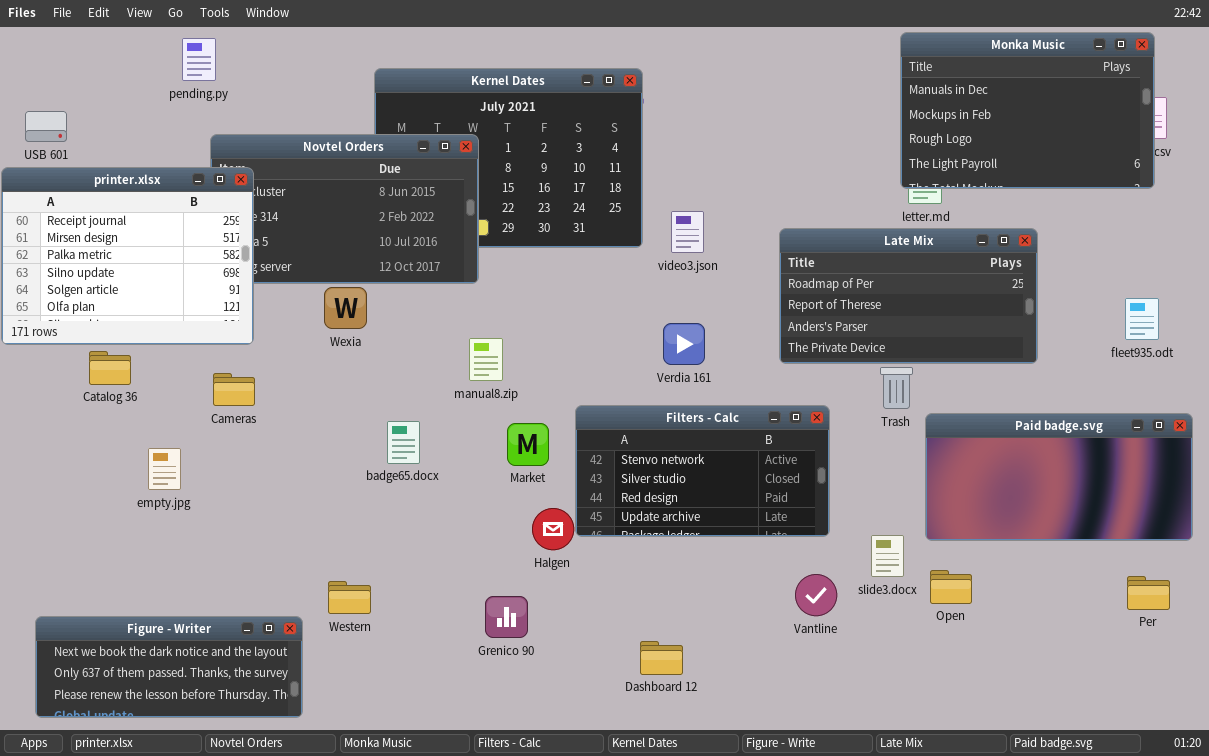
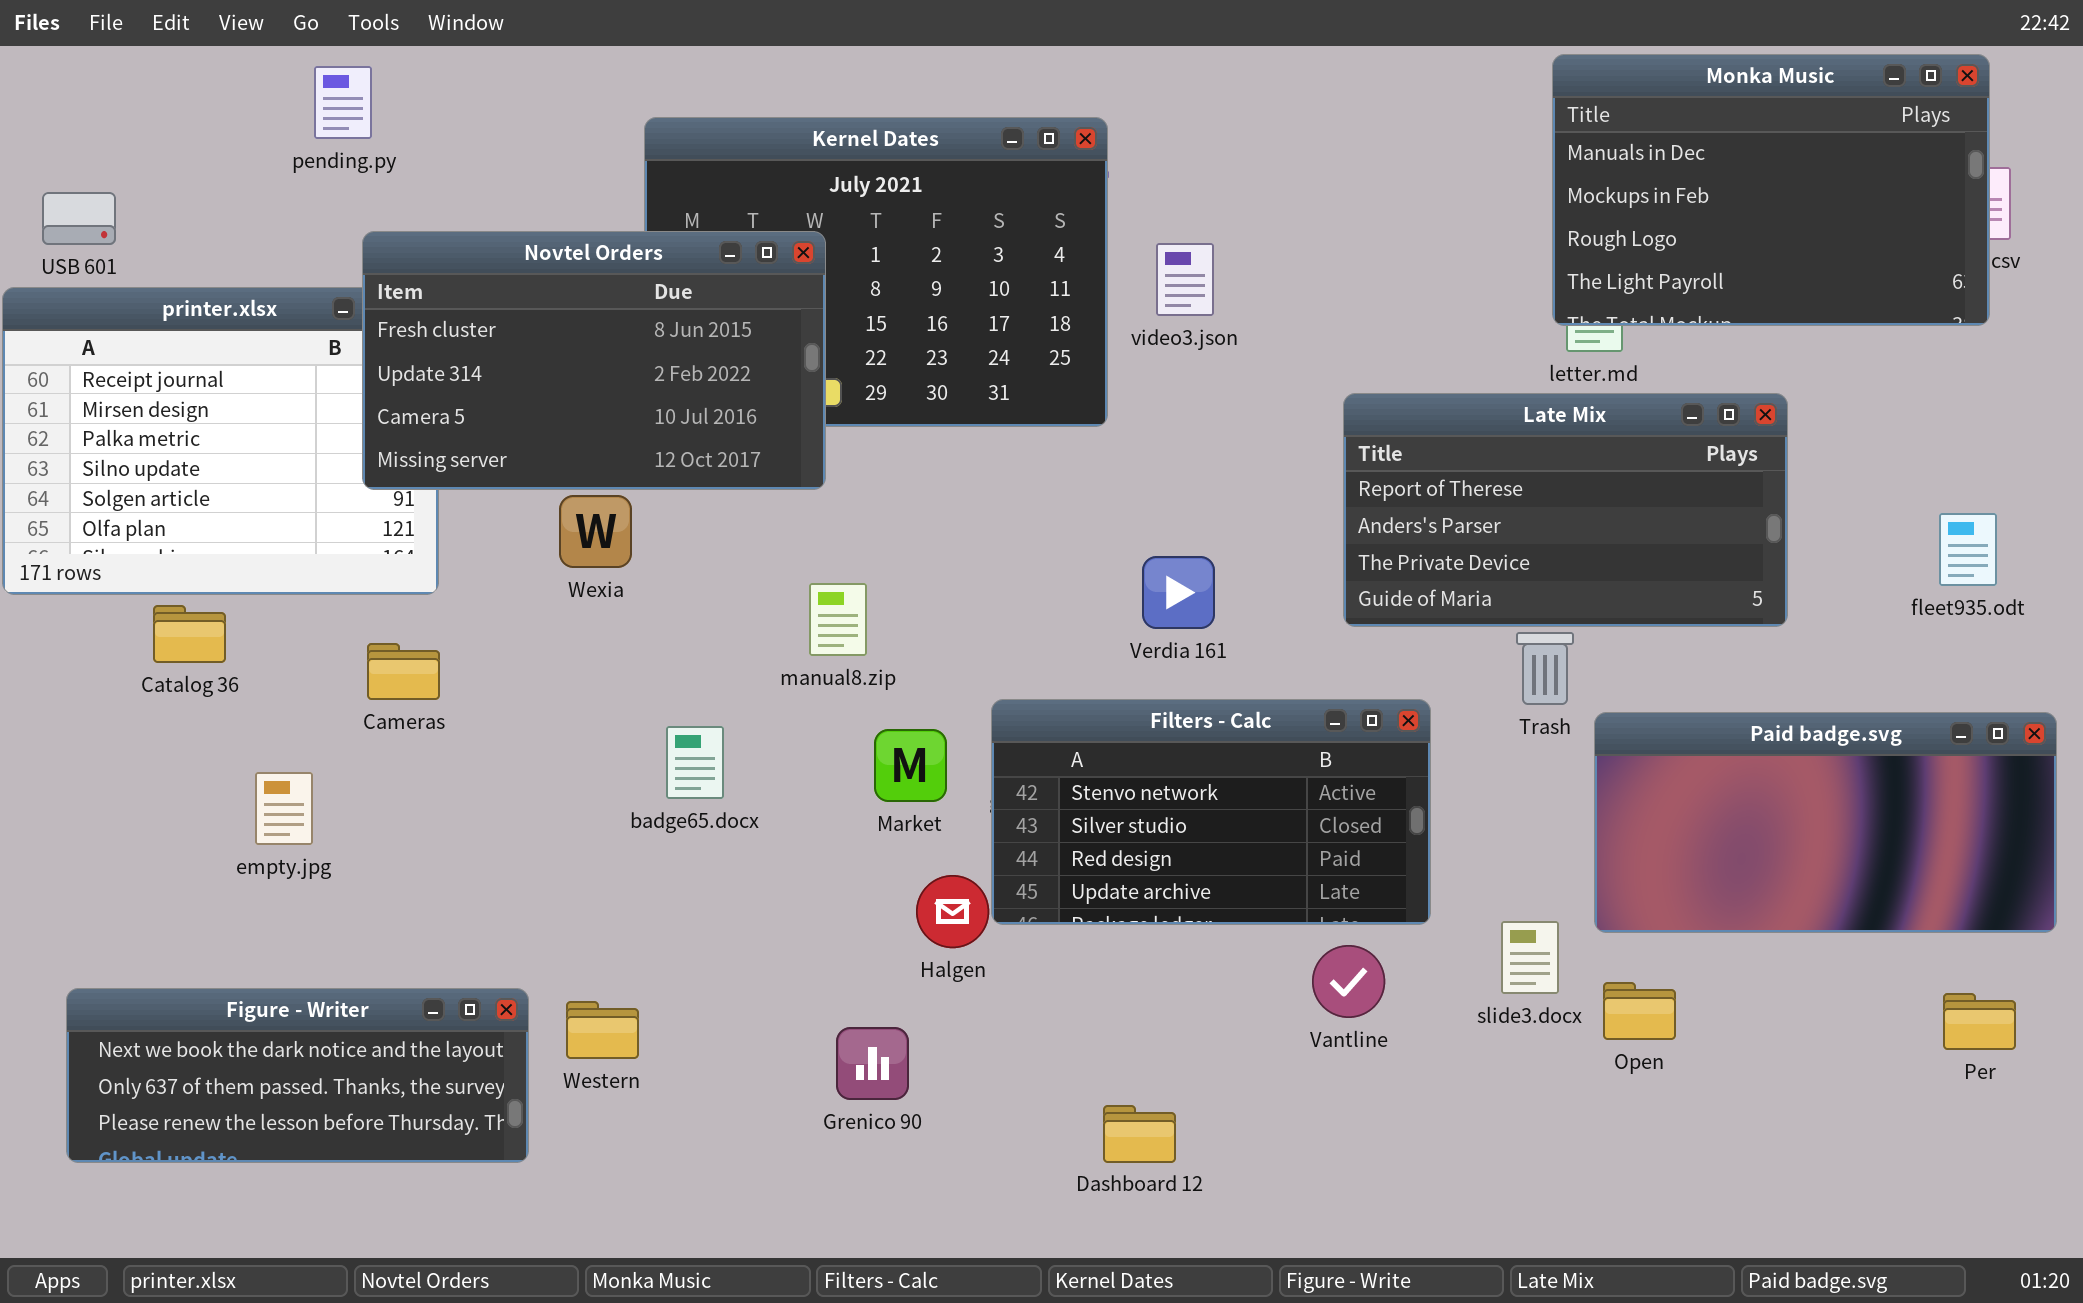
Novtel Orders: [210,134,479,284] -> [362,231,826,490], raised
video3.json: [671,211,704,253] -> [1156,243,1214,316], moved
Late Mix: [779,228,1038,364] -> [1343,393,1788,627], scrolled down 1 row
Vantline: [795,574,837,616] -> [1312,945,1385,1018], moved
Figure - Writer: [35,616,303,718] -> [66,988,529,1163], moved

